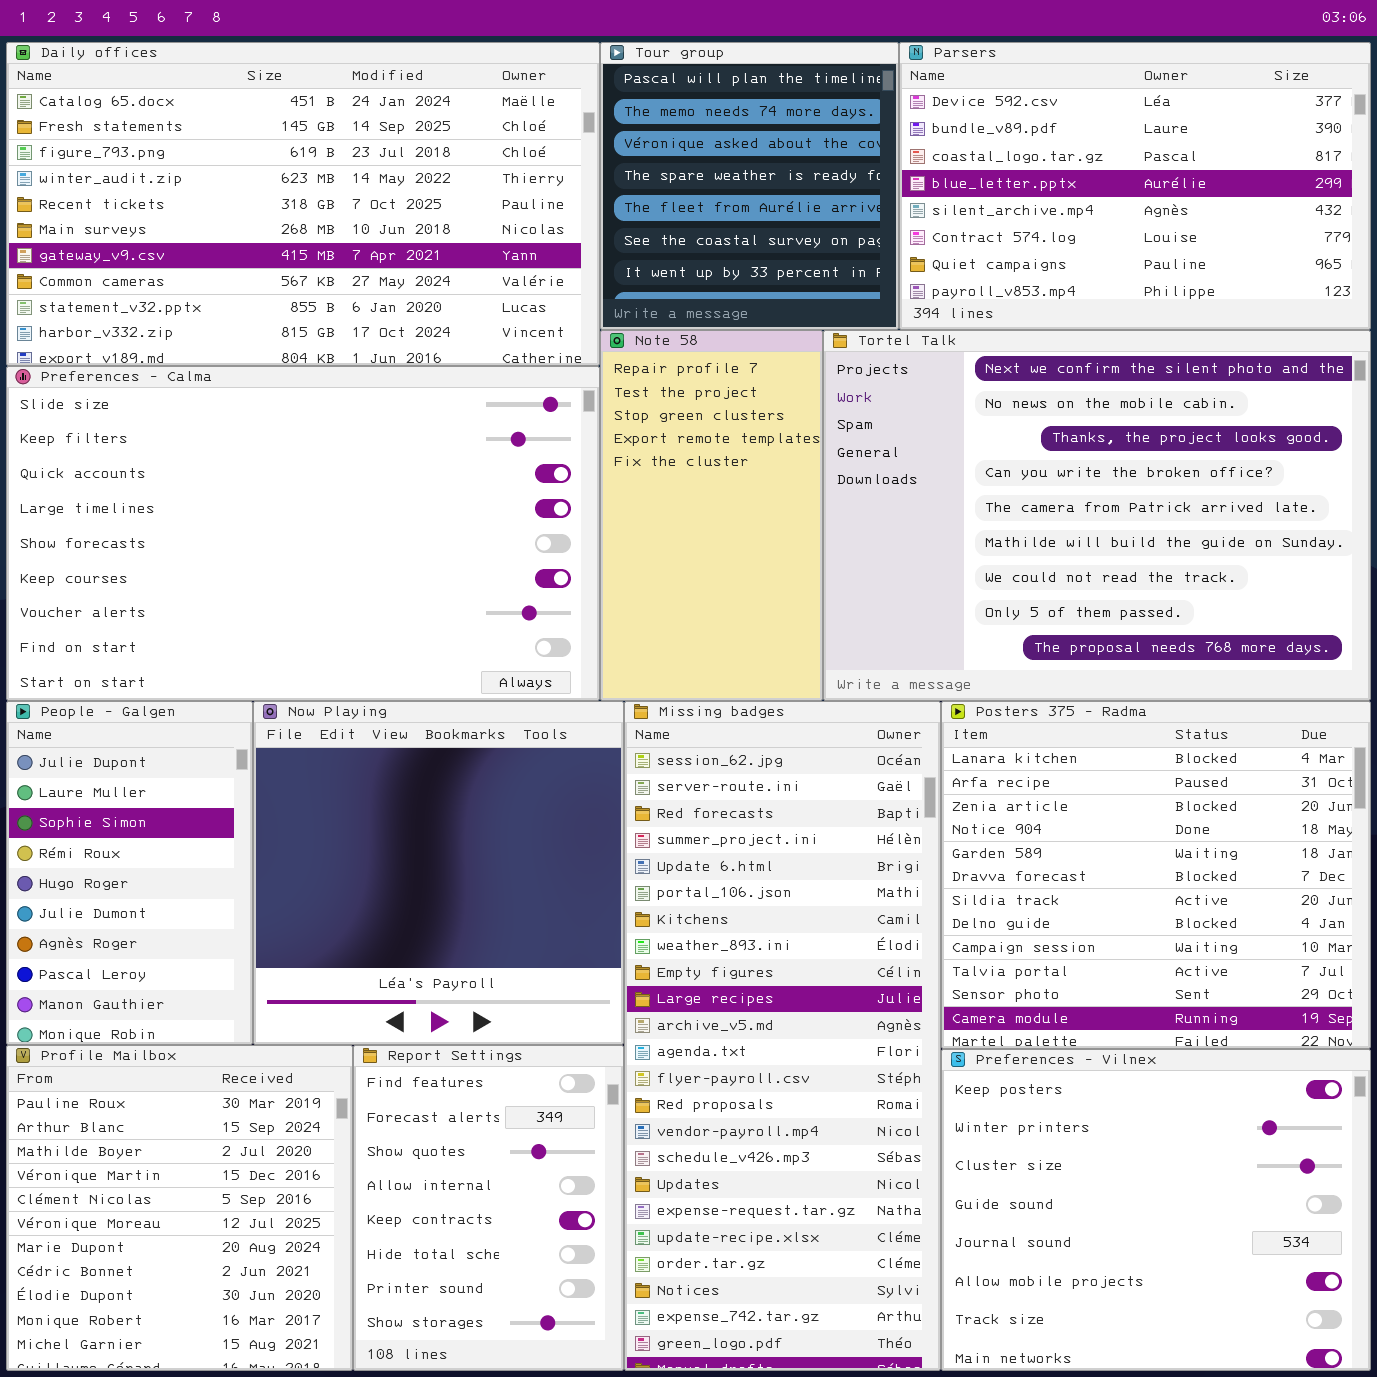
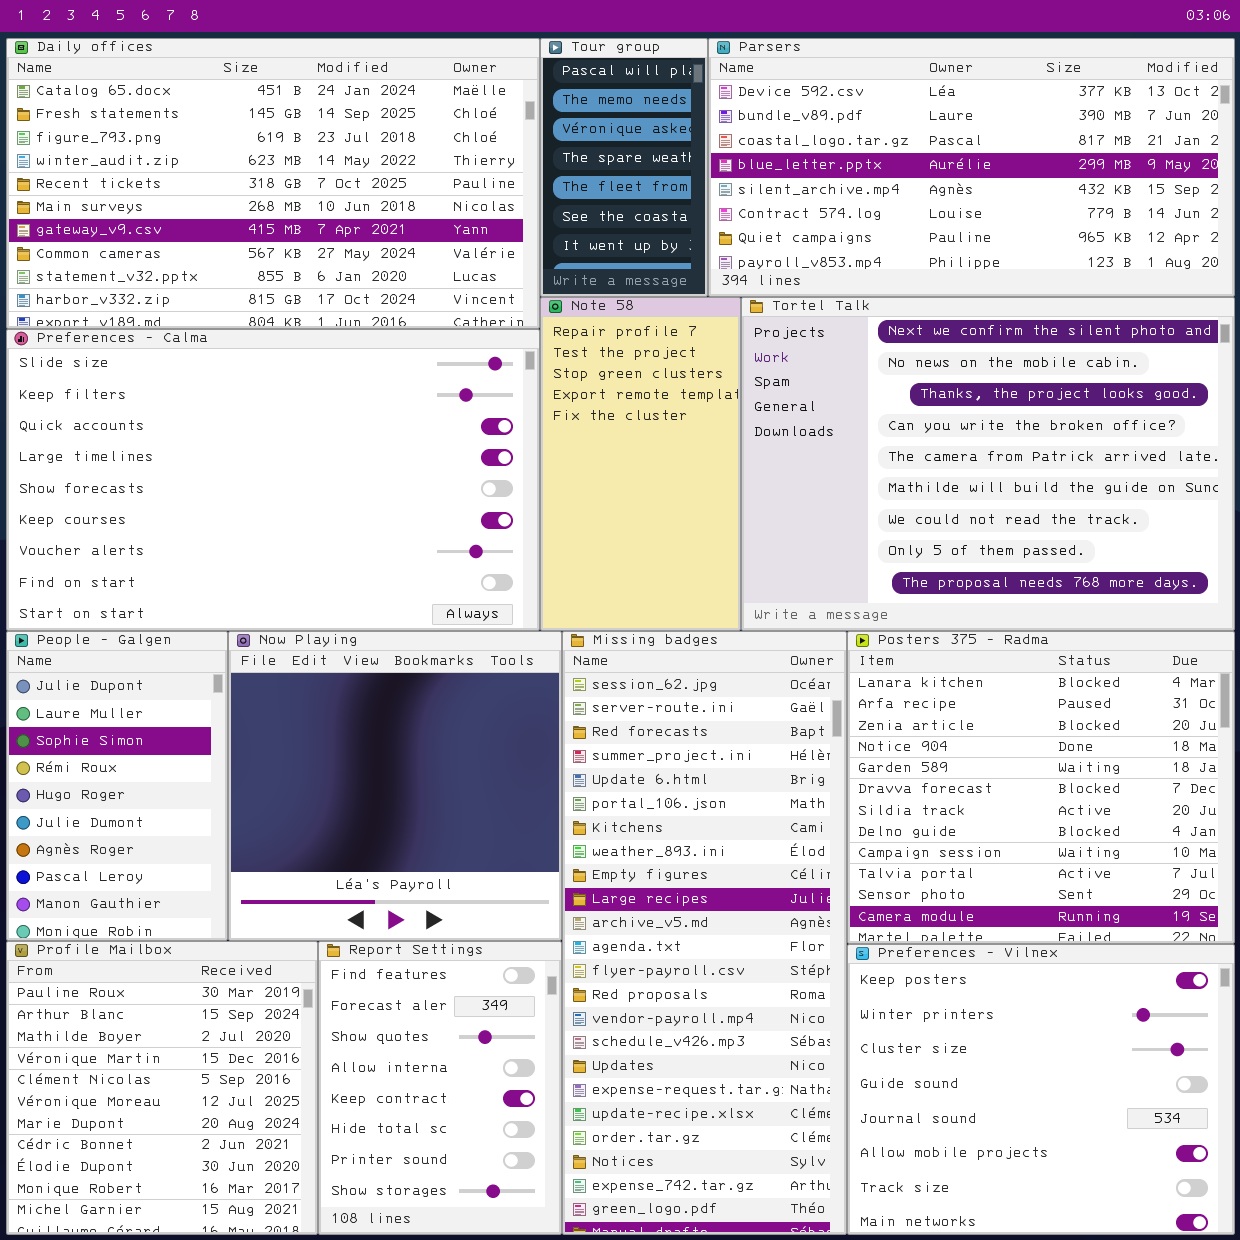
Tour group: [600,42,899,330] -> [540,38,708,297], resized
Parsers: [899,42,1371,330] -> [708,38,1235,297], resized

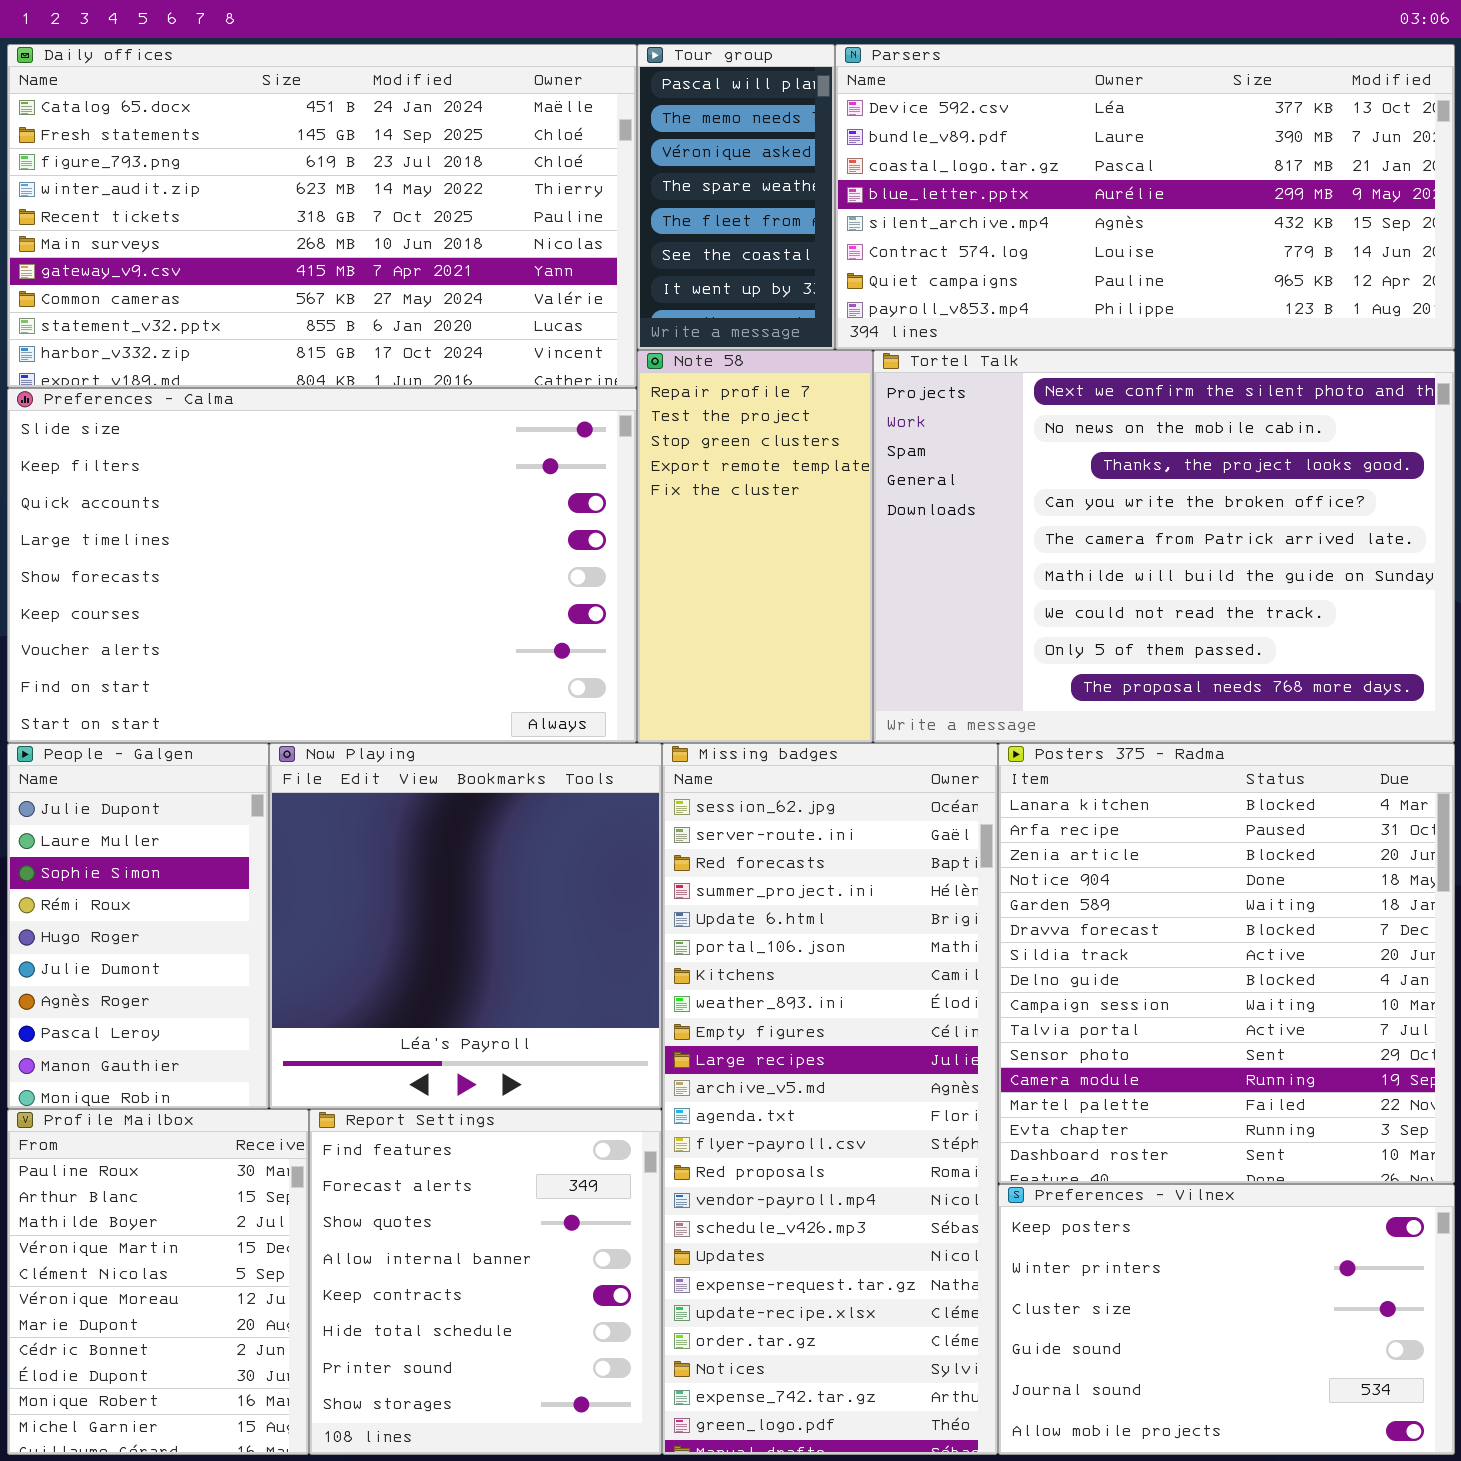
Posters 375 - Radma: [847,631,1235,944] -> [998,743,1455,1184], resized
Profile Mailbox: [6,941,318,1235] -> [7,1109,309,1455], resized
Report Settings: [318,941,562,1235] -> [309,1109,662,1455], resized
Preferences - Vilnex: [847,944,1235,1235] -> [998,1184,1455,1455], resized

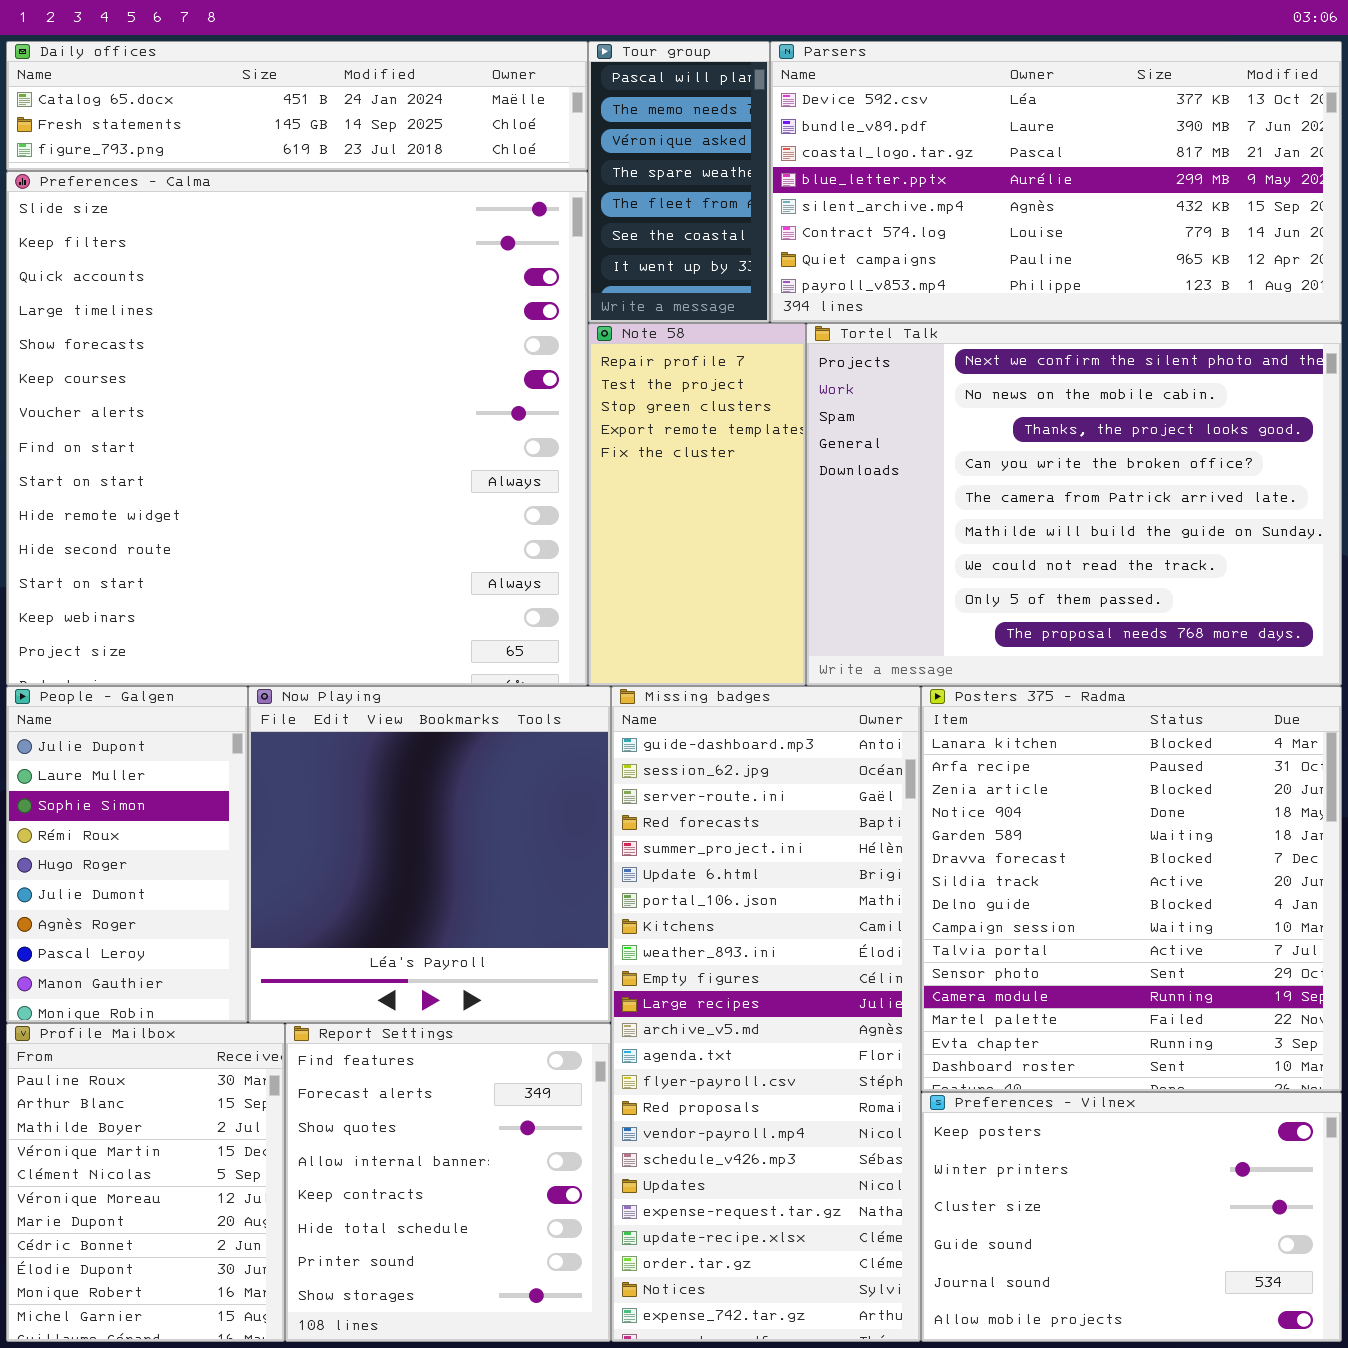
Daily offices: [7,44,637,388] -> [6,41,588,171], resized
Preferences - Calma: [7,388,637,743] -> [6,171,588,686], resized
Missing badges: [662,743,998,1455] -> [611,686,921,1342], scrolled up 1 row

